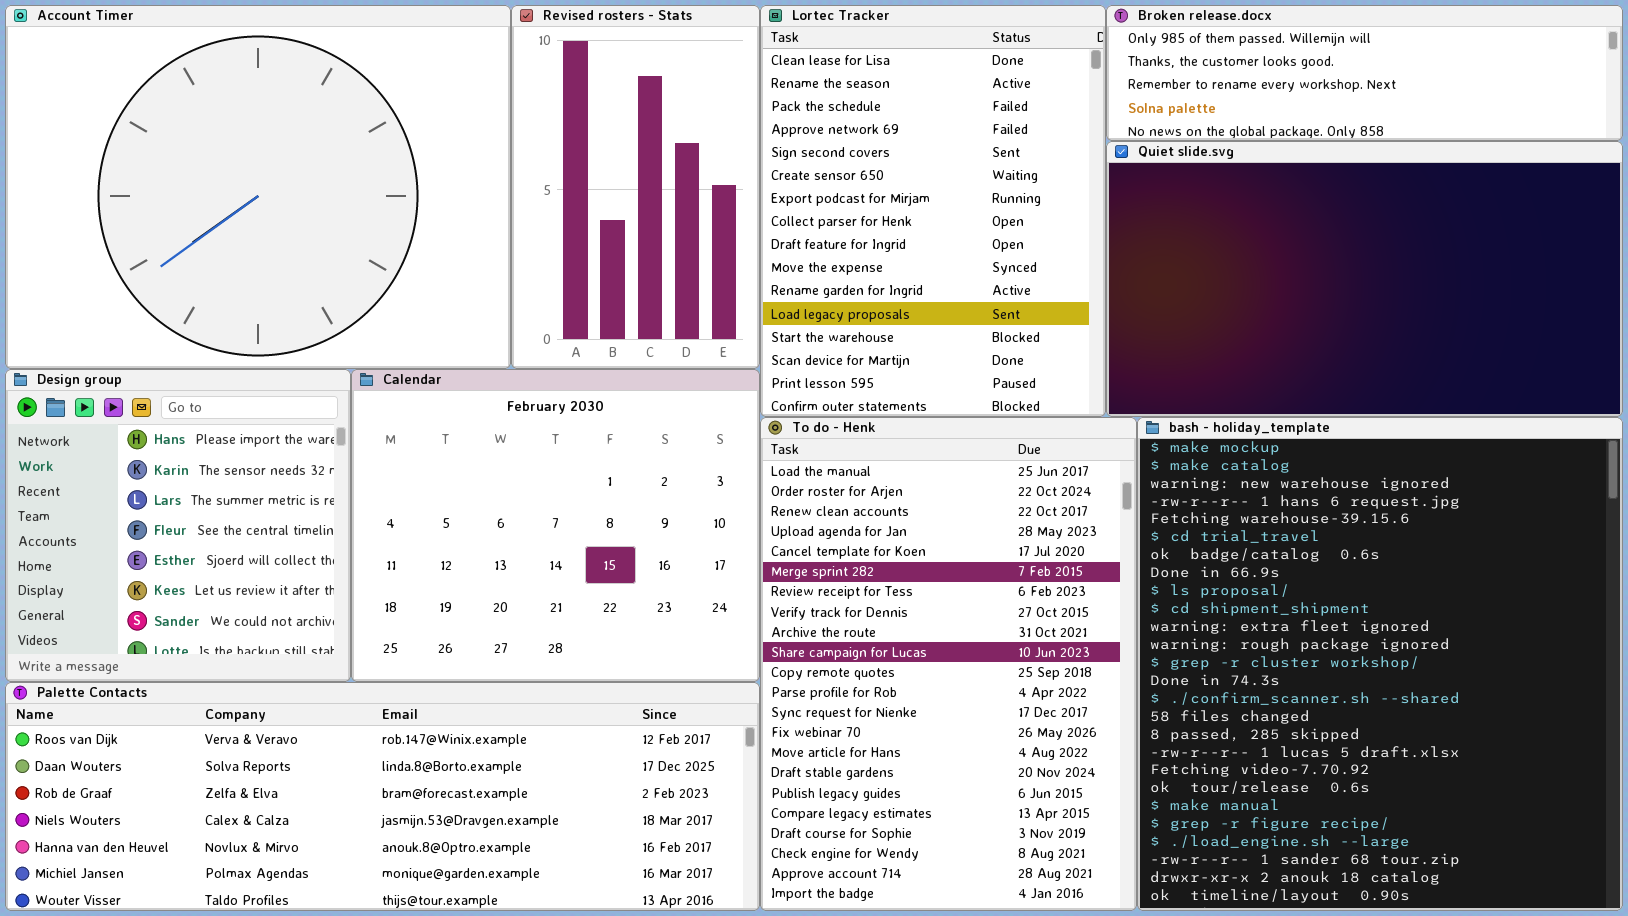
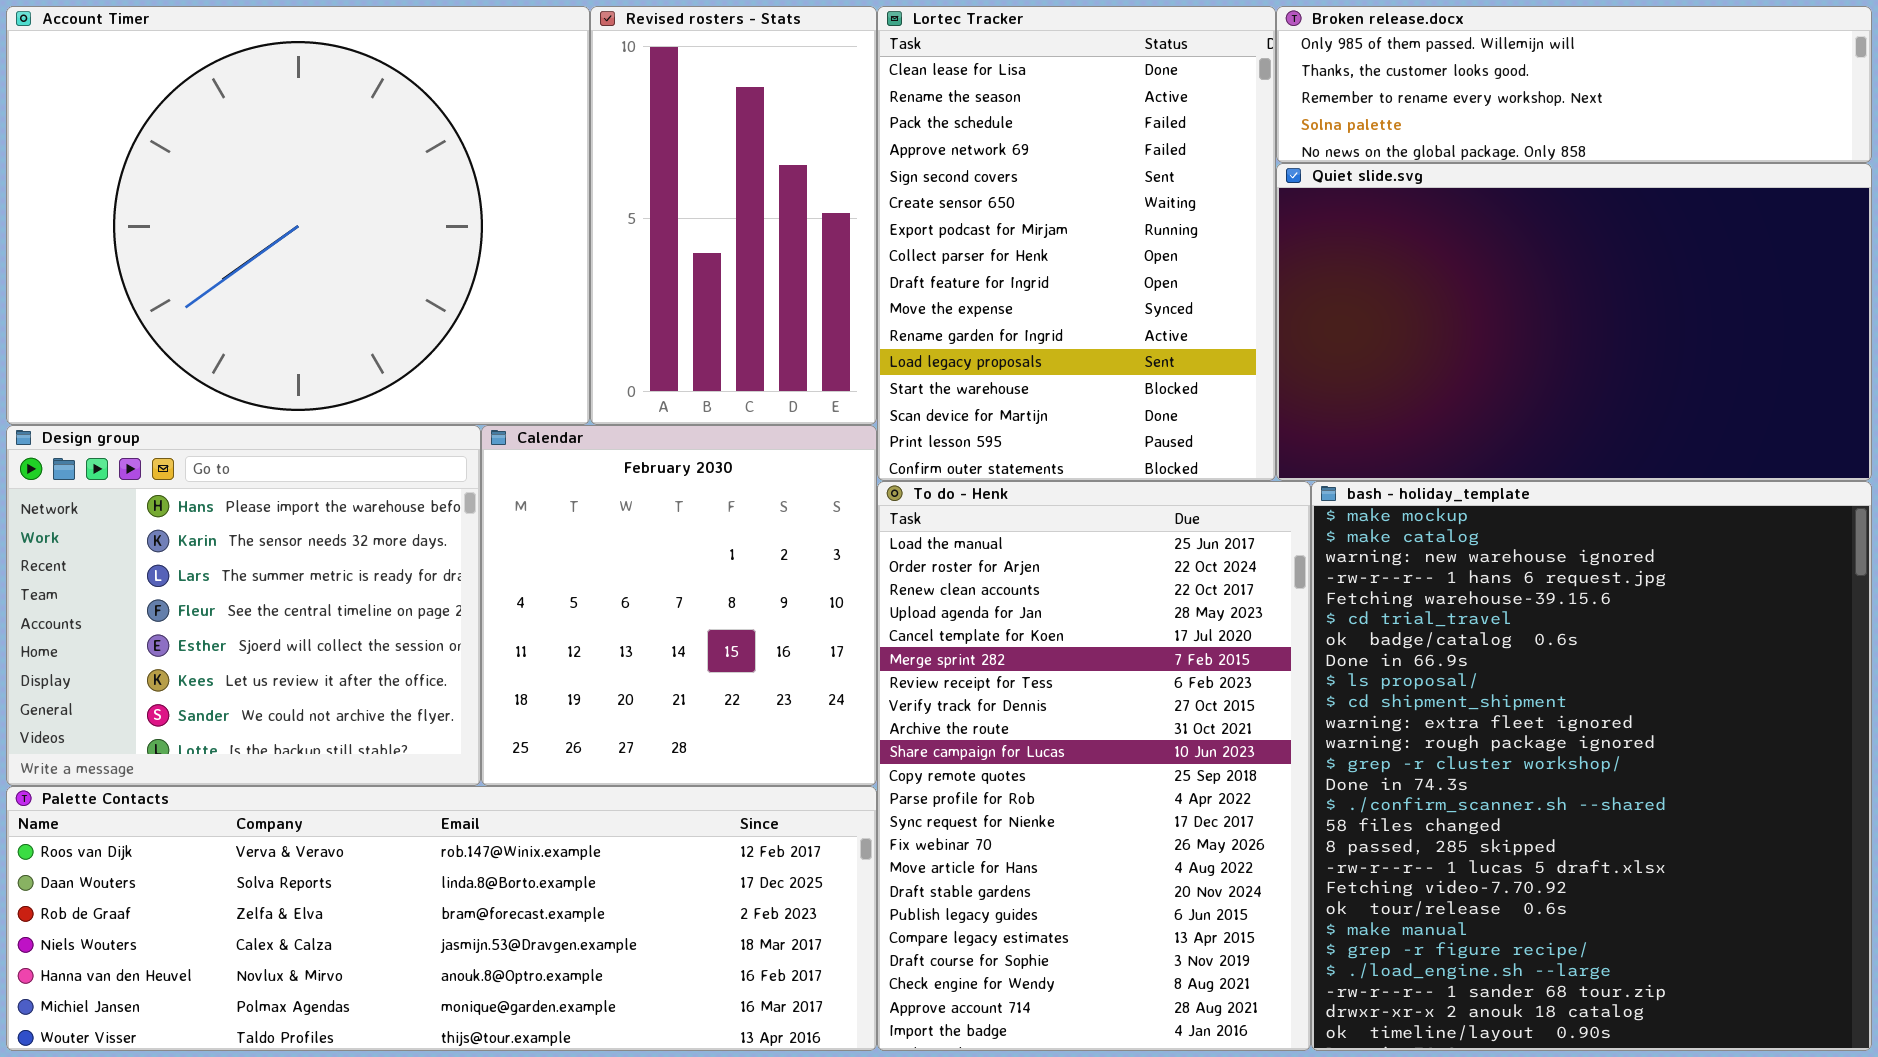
Design group: [5,369,351,682] -> [6,425,481,786], resized
Calendar: [351,369,760,682] -> [481,425,877,786], resized

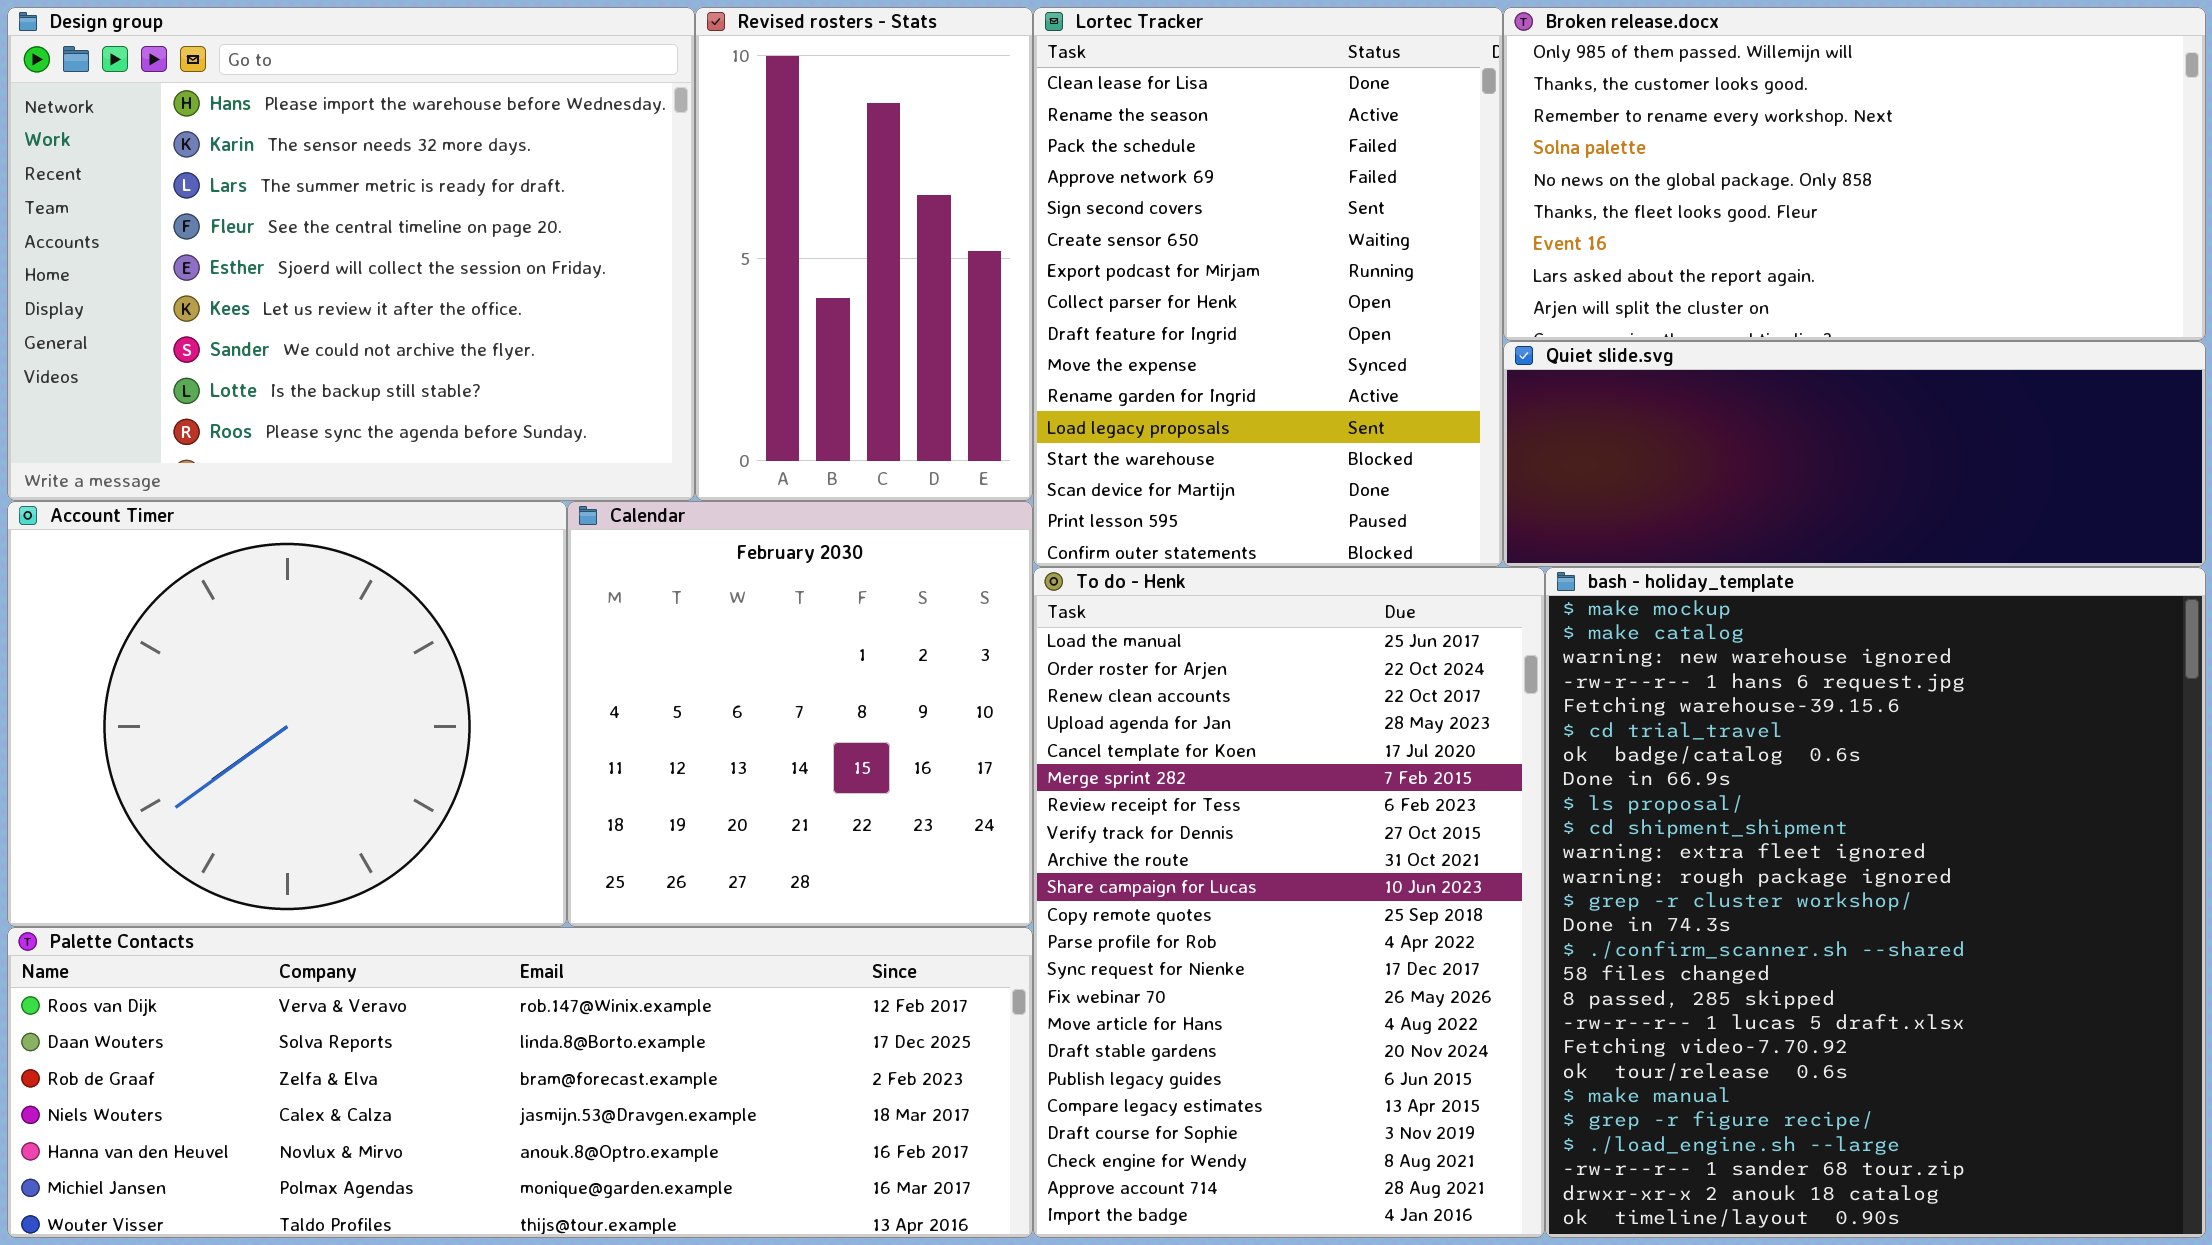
Account Timer: [6,6,590,425] -> [7,501,567,927], moved, resized
Broken release.docx: [1276,6,1872,163] -> [1503,7,2206,341], resized
Quiet slide.svg: [1276,163,1872,481] -> [1503,341,2206,567], resized
Design group: [6,425,481,786] -> [7,7,695,501], moved, resized

